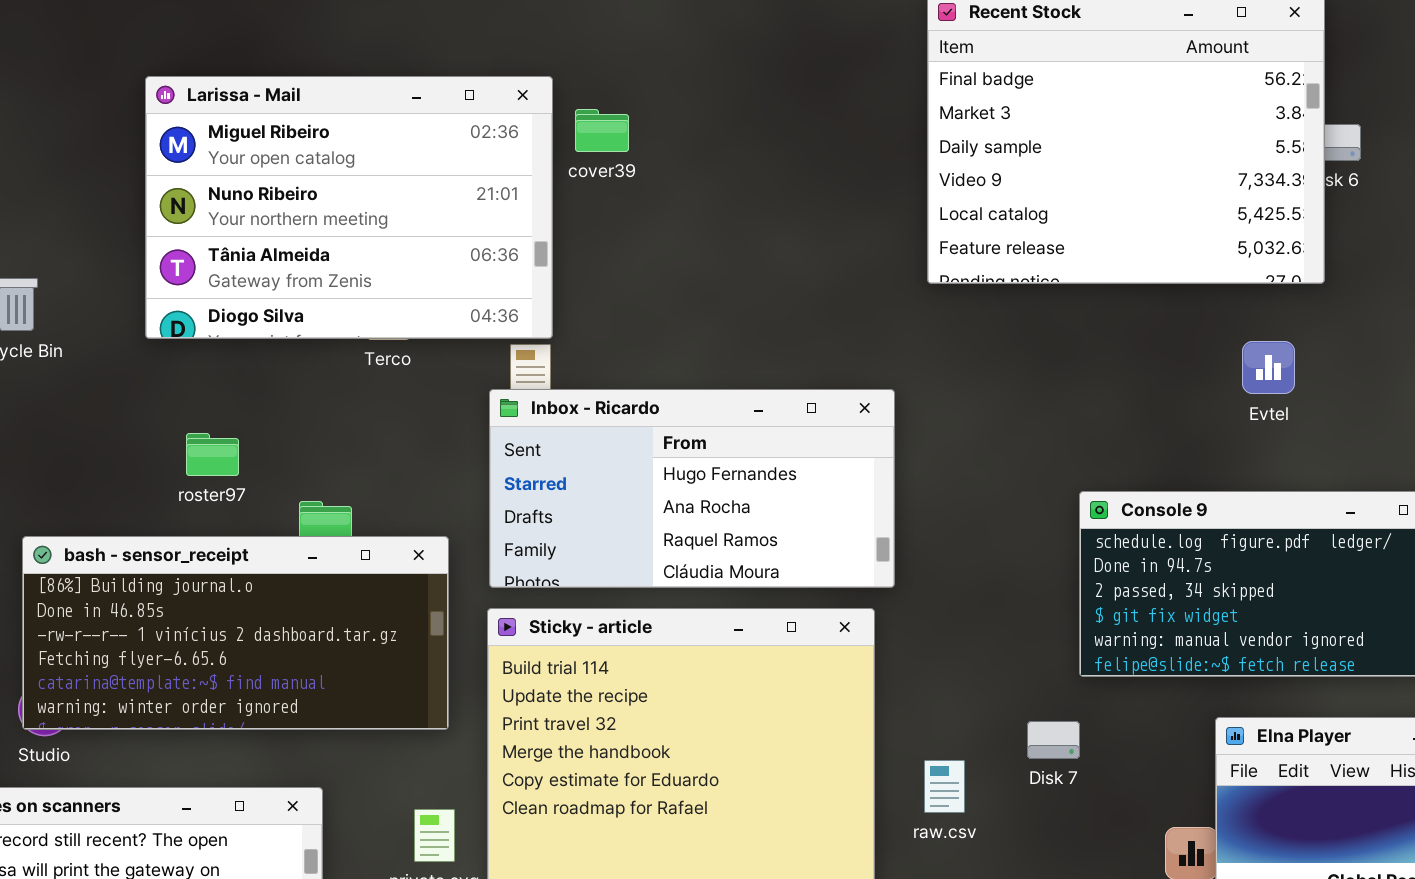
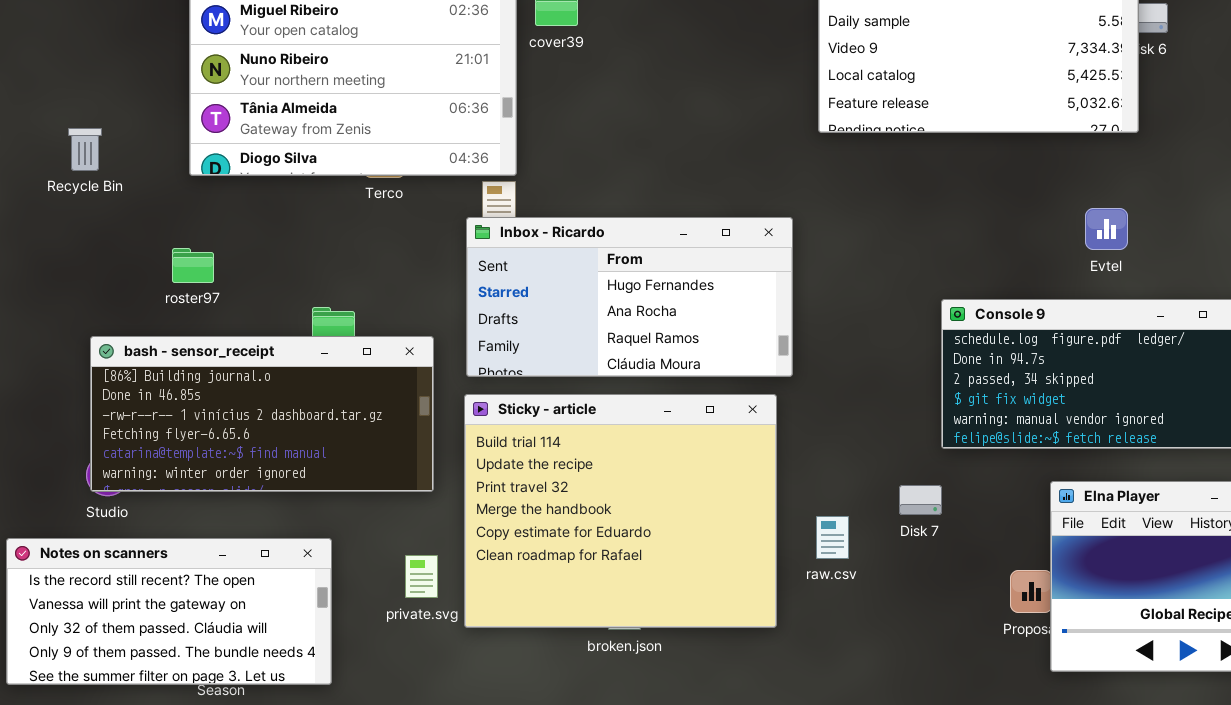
Evtel: [1242,341,1295,394] -> [1085,208,1128,250], moved
roster97: [186,433,239,476] -> [172,248,214,283], moved

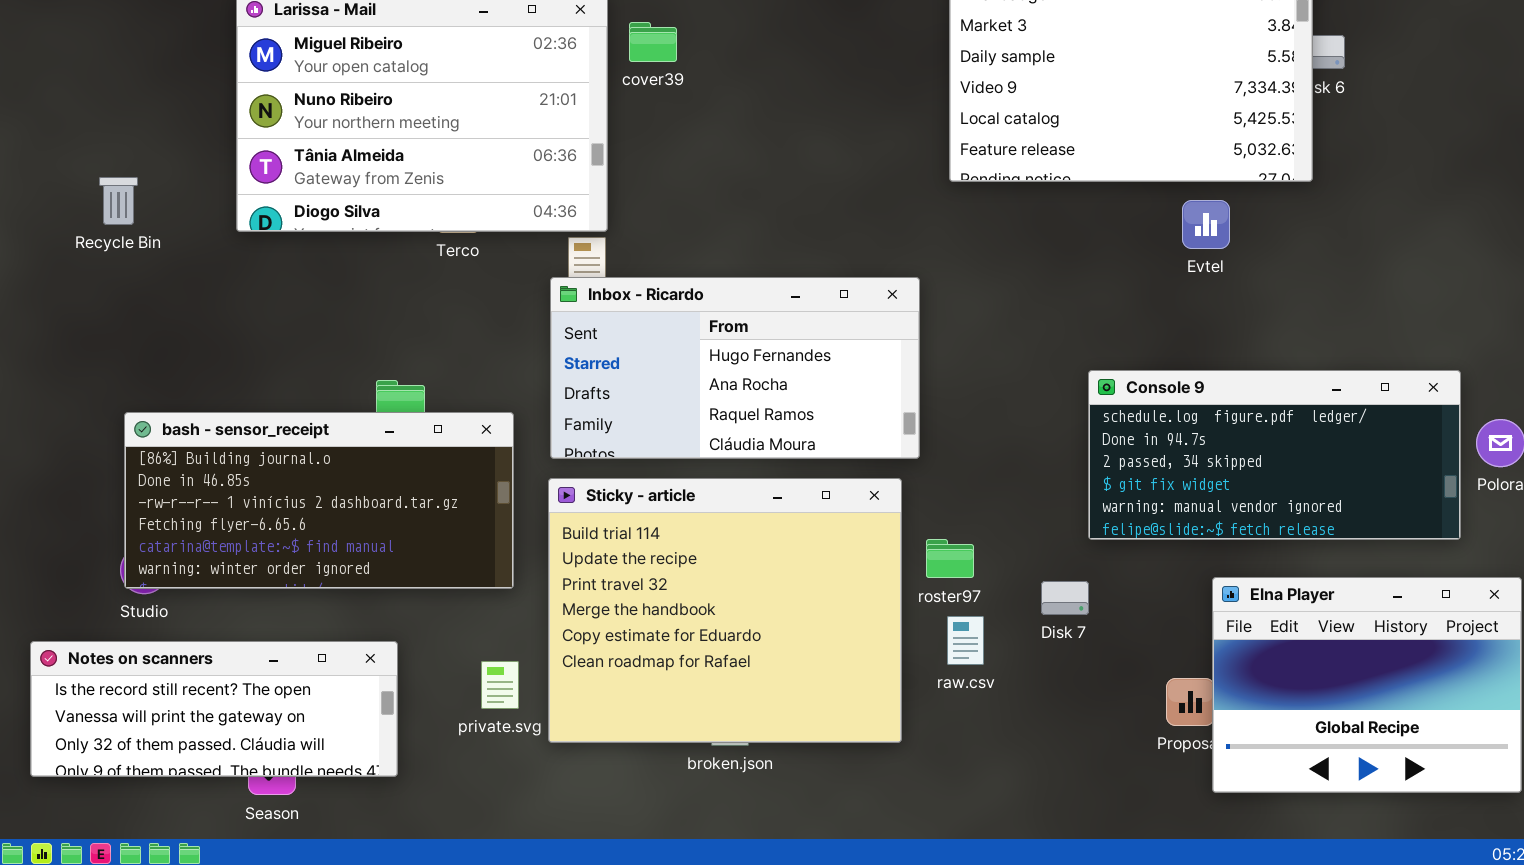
Evtel: [1085,208,1128,250] -> [1182,200,1230,249], moved
roster97: [172,248,214,283] -> [926,539,974,578], moved
Notes on scanners: [6,538,332,685] -> [30,641,398,777], resized

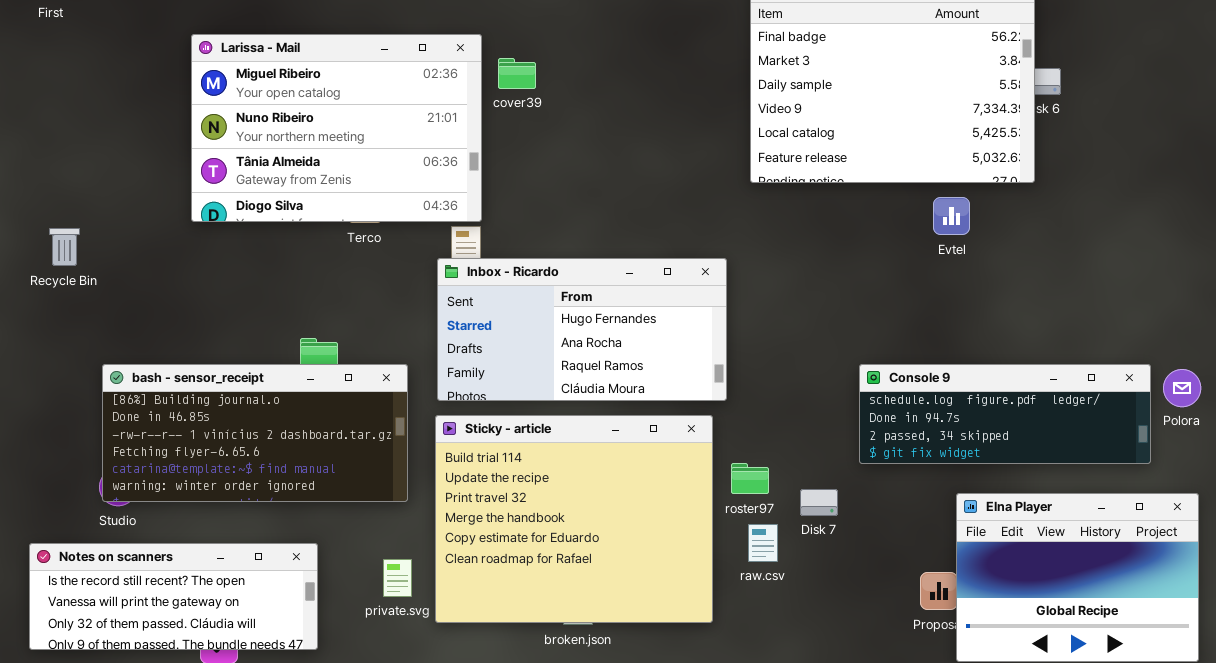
Recycle Bin: [99,177,138,225] -> [49,228,80,266], moved
Console 9: [1088,370,1461,540] -> [859,364,1151,464], resized
Disk 7: [1041,581,1089,615] -> [800,489,838,516], moved

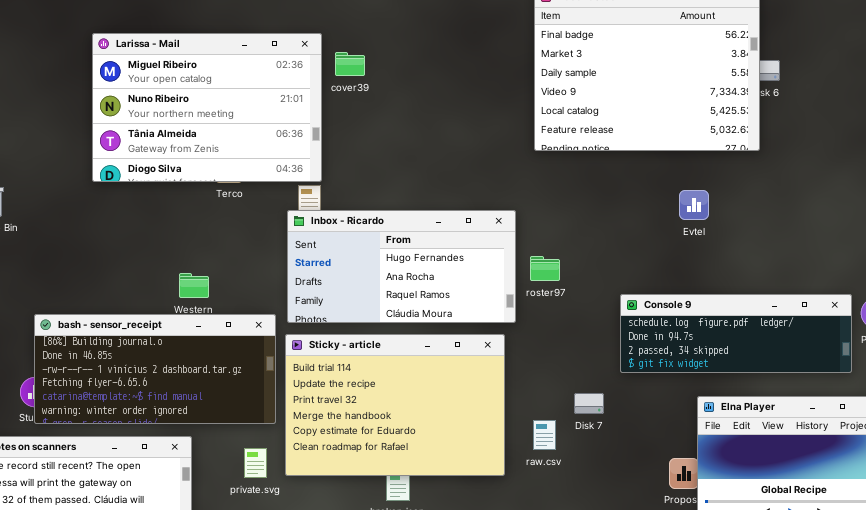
Evtel: [933,197,970,235] -> [679,190,709,220], moved
bash - sensor_receipt: [102,364,408,502] -> [34,314,276,424], moved
Sticky - article: [435,415,713,623] -> [285,334,505,476], resized
roster97: [731,463,769,494] -> [530,256,560,281], moved

